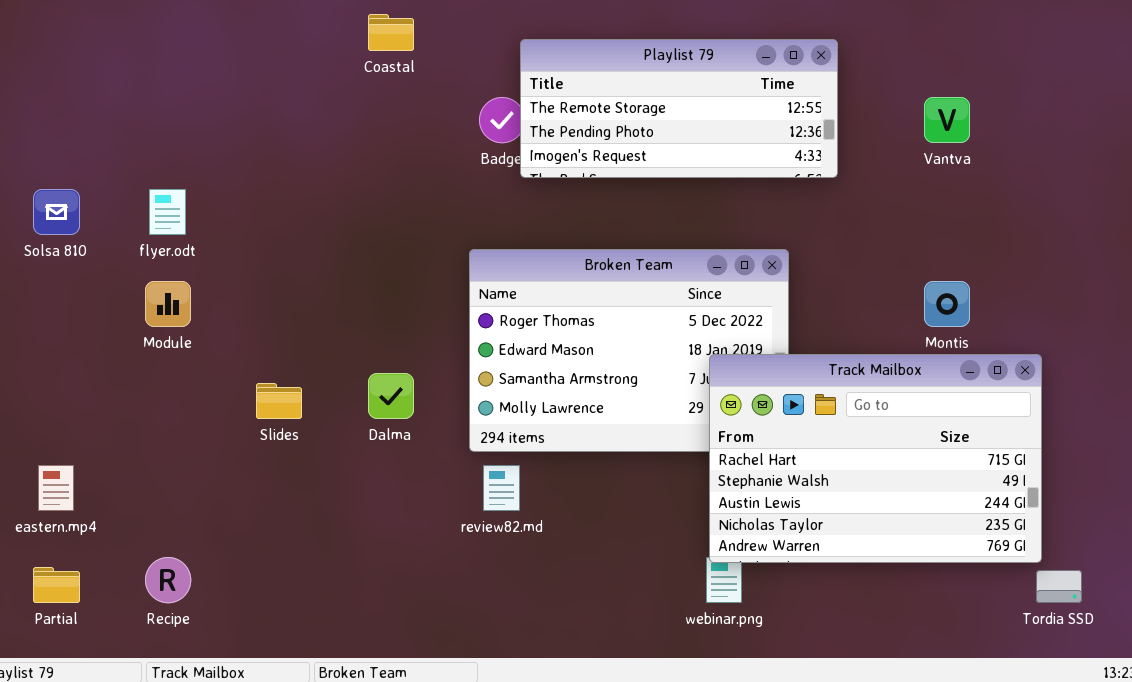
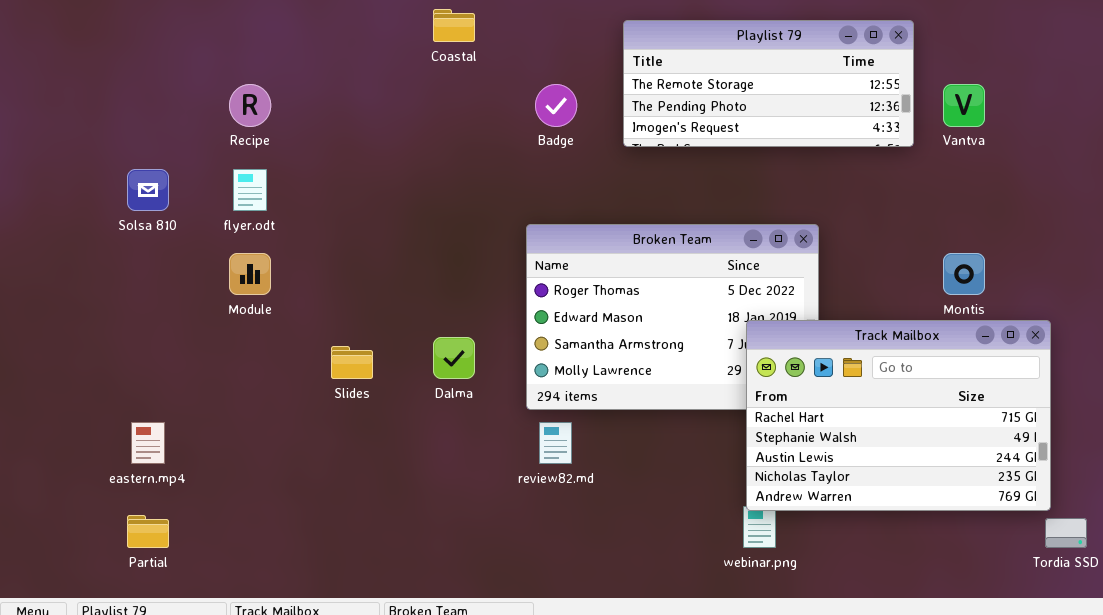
Playlist 79: [520,39,838,178] -> [623,20,914,147], moved
Recipe: [145,557,191,603] -> [229,84,271,127], moved

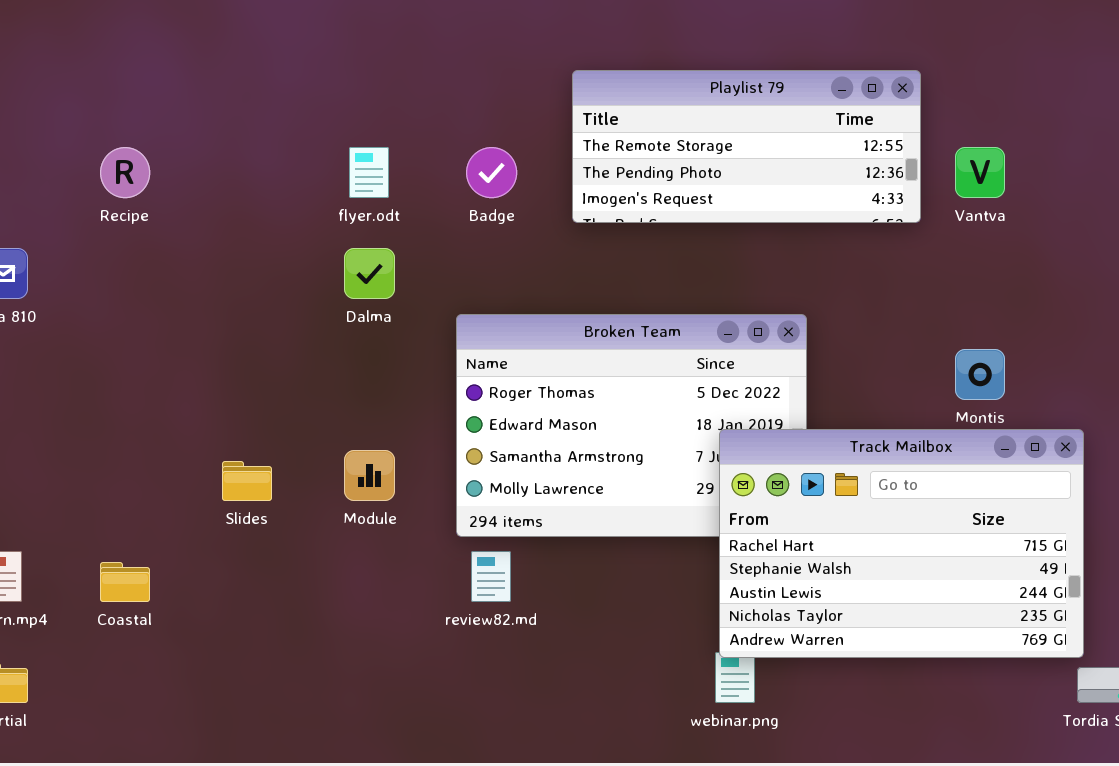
Coastal: [433,9,475,42] -> [100,562,150,602], moved
flyer.odt: [233,169,267,211] -> [349,147,389,198], moved
Module: [229,253,271,295] -> [344,450,395,501], moved
Dalma: [433,337,475,379] -> [344,248,395,299], moved

